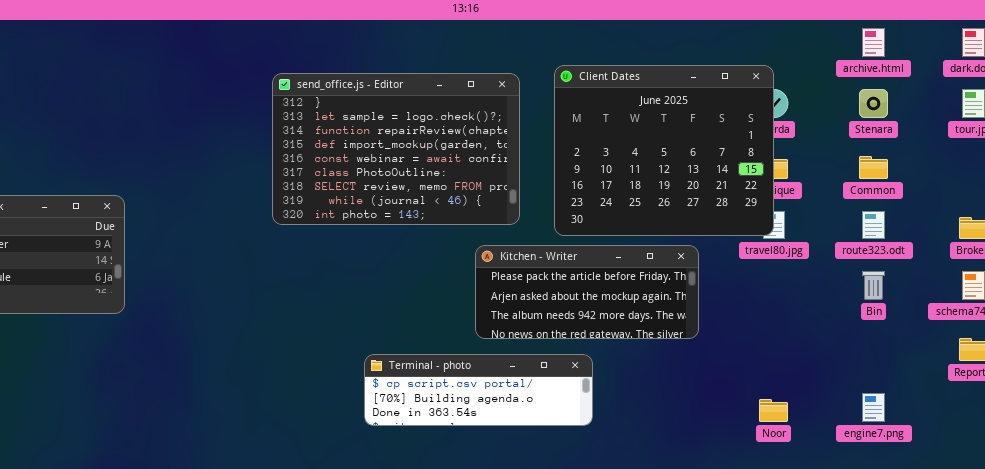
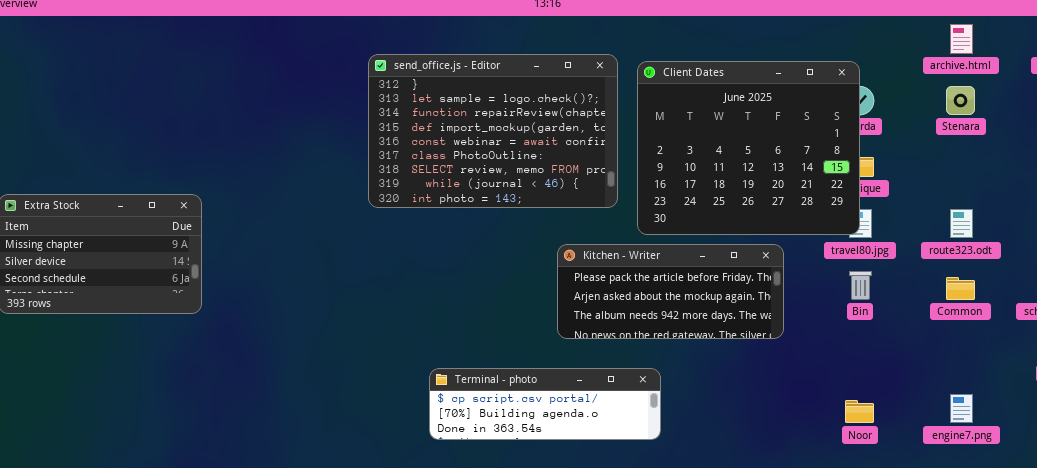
send_office.js - Editor: [272,73,520,225] -> [368,54,618,208], moved
Common: [859,156,888,179] -> [946,277,975,300], moved
Bin: [862,271,885,300] -> [849,271,872,300], moved
Terminal - photo: [364,354,593,426] -> [429,368,661,440], moved

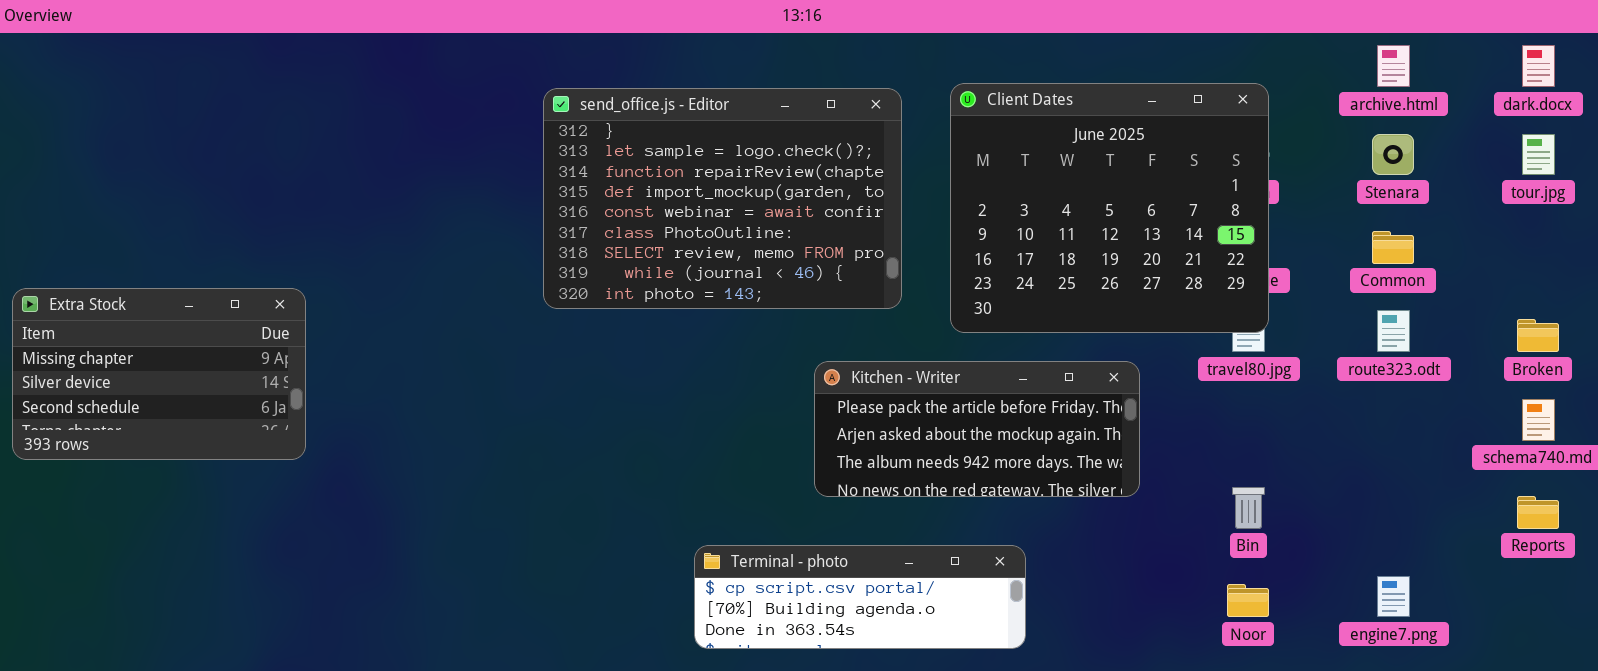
Client Dates: [637,61,860,235] -> [950,83,1269,333], moved
Bin: [849,271,872,300] -> [1232,487,1265,529], moved
Common: [946,277,975,300] -> [1372,231,1414,264], moved
Terminal - photo: [429,368,661,440] -> [694,545,1026,649], moved

